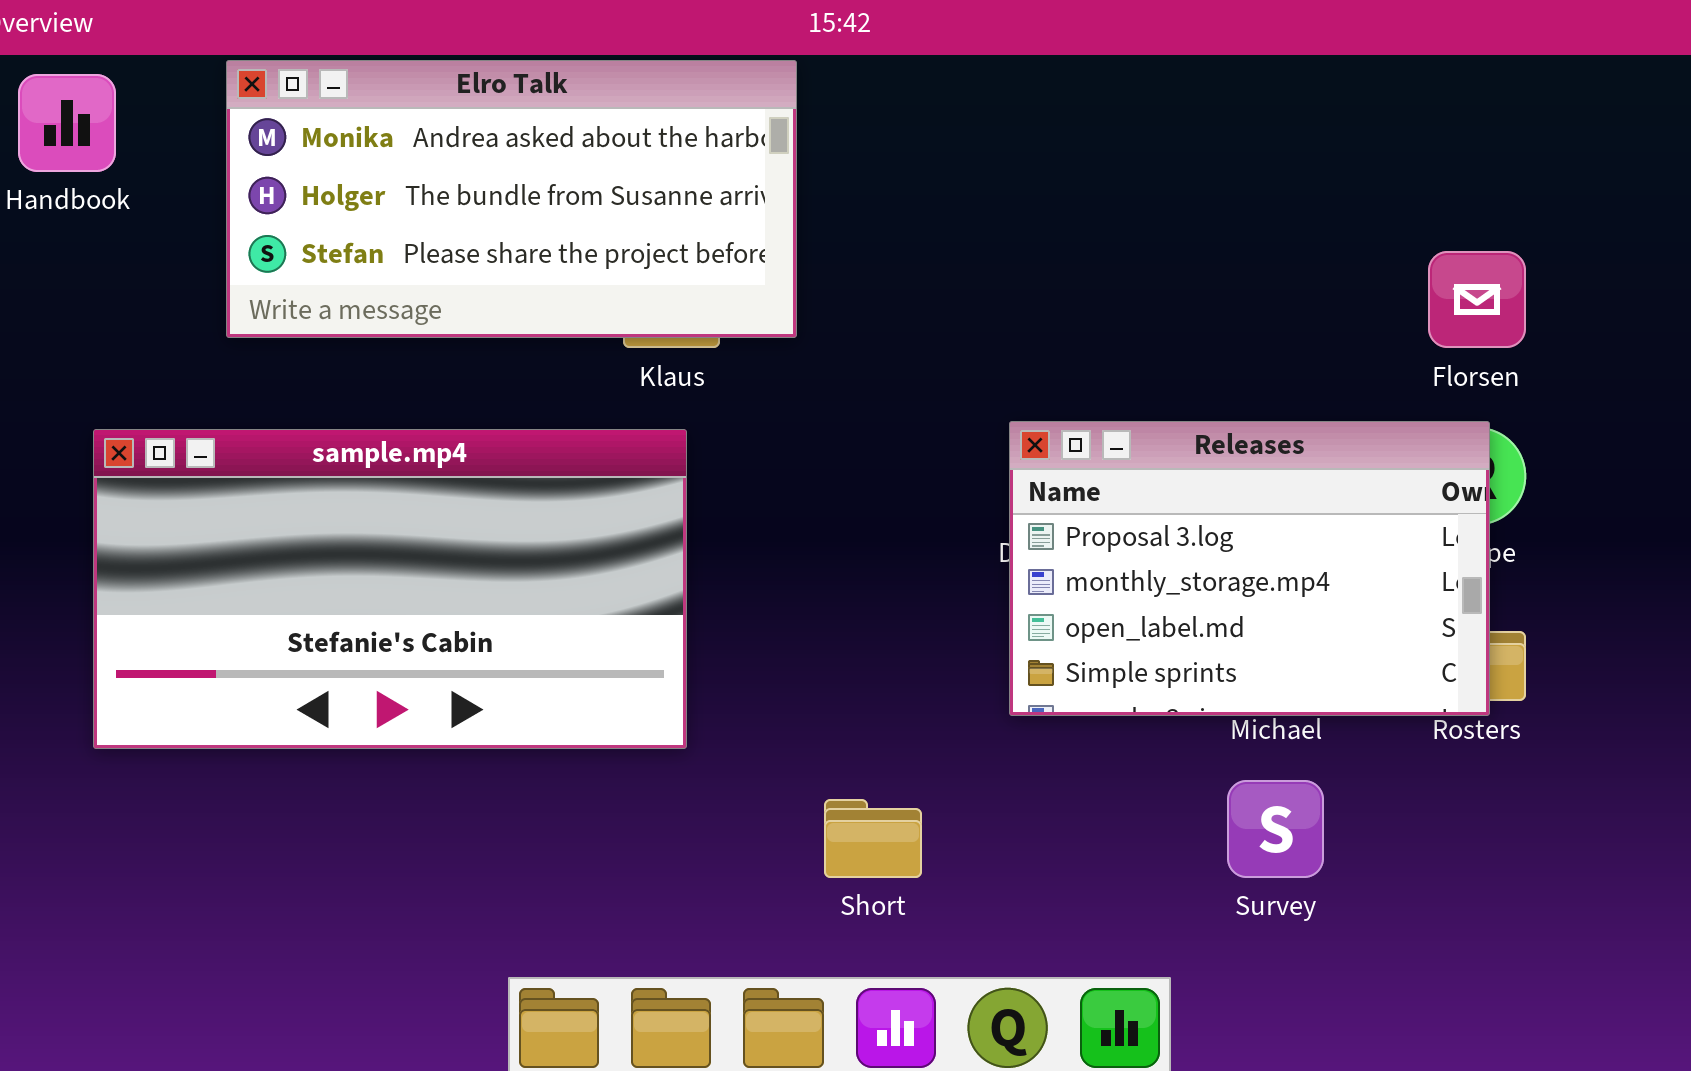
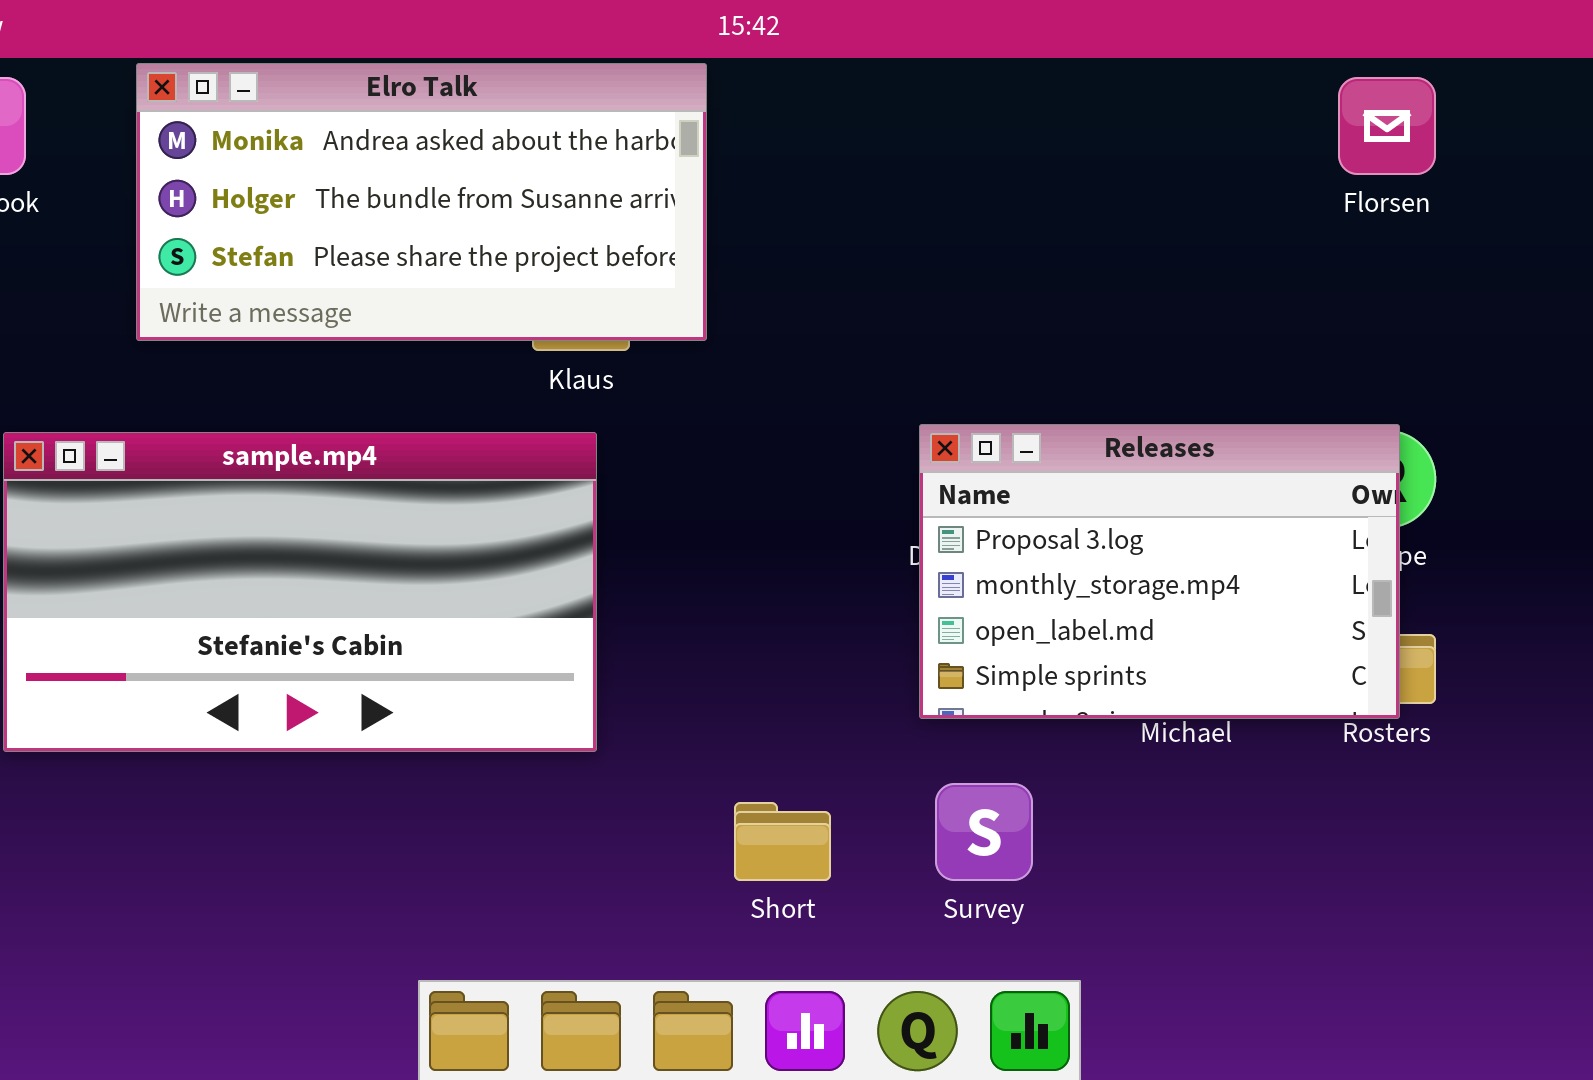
Florsen: [1428,251,1526,348] -> [1338,77,1436,175], moved
Survey: [1227,780,1324,878] -> [935,783,1033,881], moved

